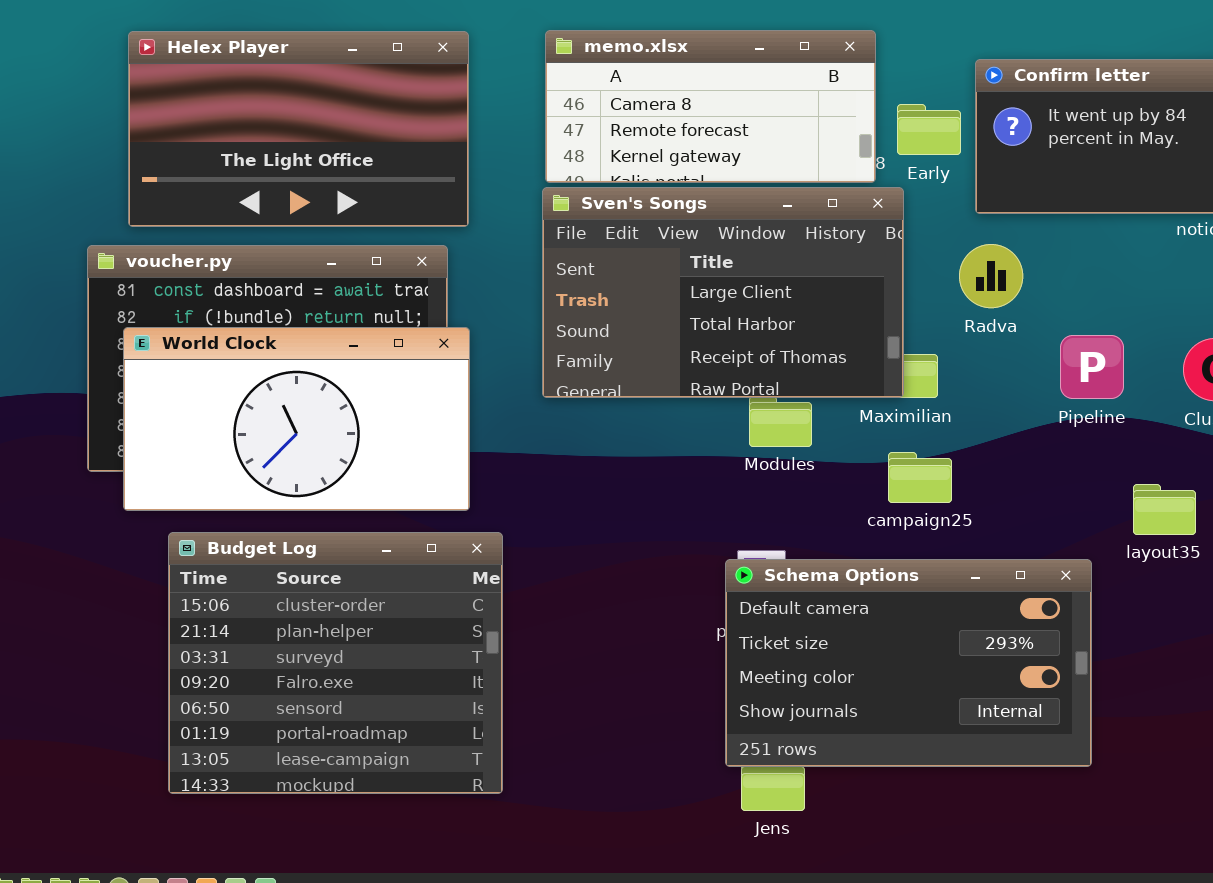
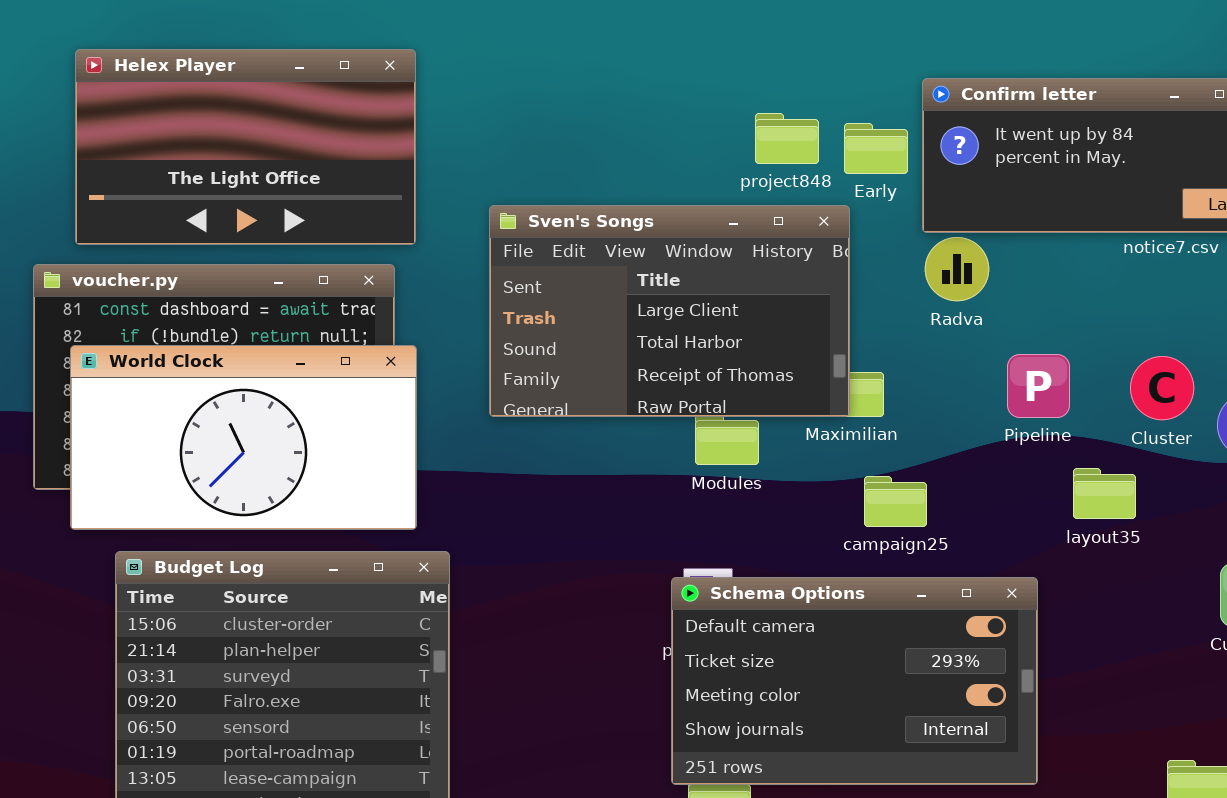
memo.xlsx: [545,30,876,183] -> none, closed
Radva: [959,244,1023,308] -> [925,237,989,301], moved
campaign25: [888,452,952,503] -> [864,476,927,527], moved
layout35: [1133,484,1196,535] -> [1073,468,1136,519], moved

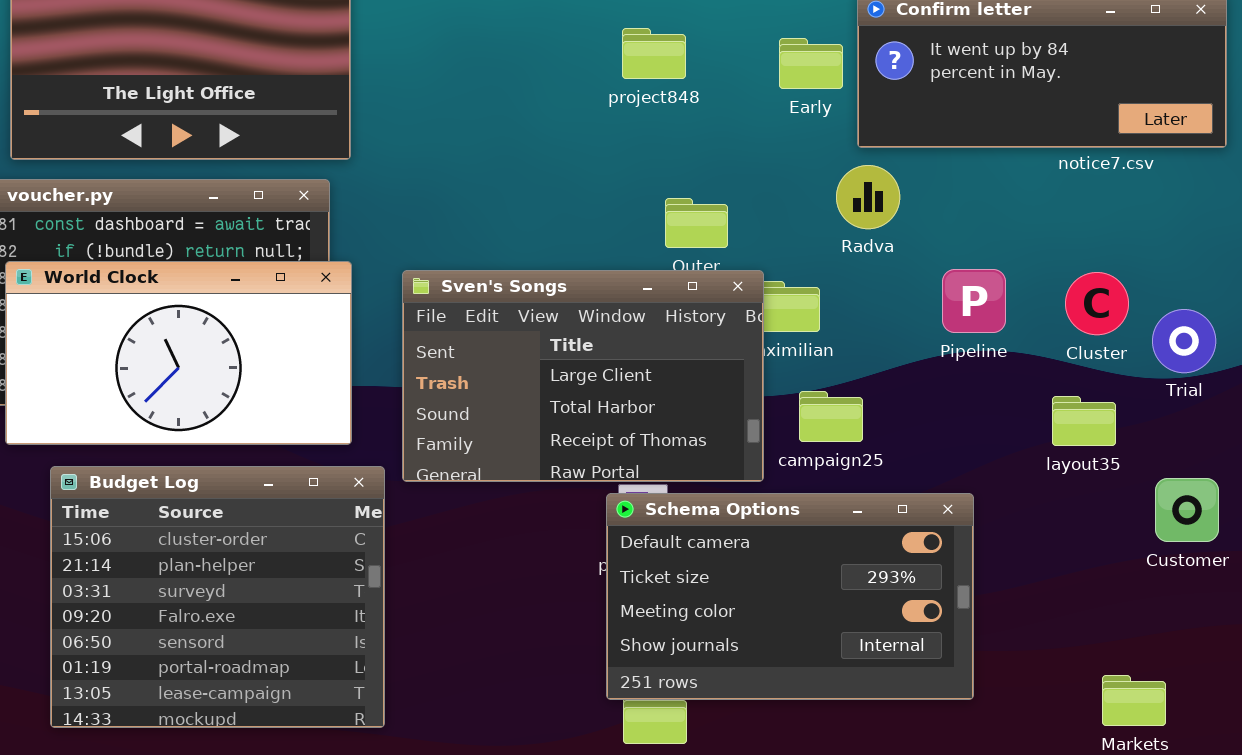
project848: [755,113,819,164] -> [622,28,686,79], moved
Sven's Songs: [489,205,850,417] -> [402,270,764,482], moved
Radva: [925,237,989,301] -> [836,165,900,229], moved
layout35: [1073,468,1136,519] -> [1052,396,1116,446], moved

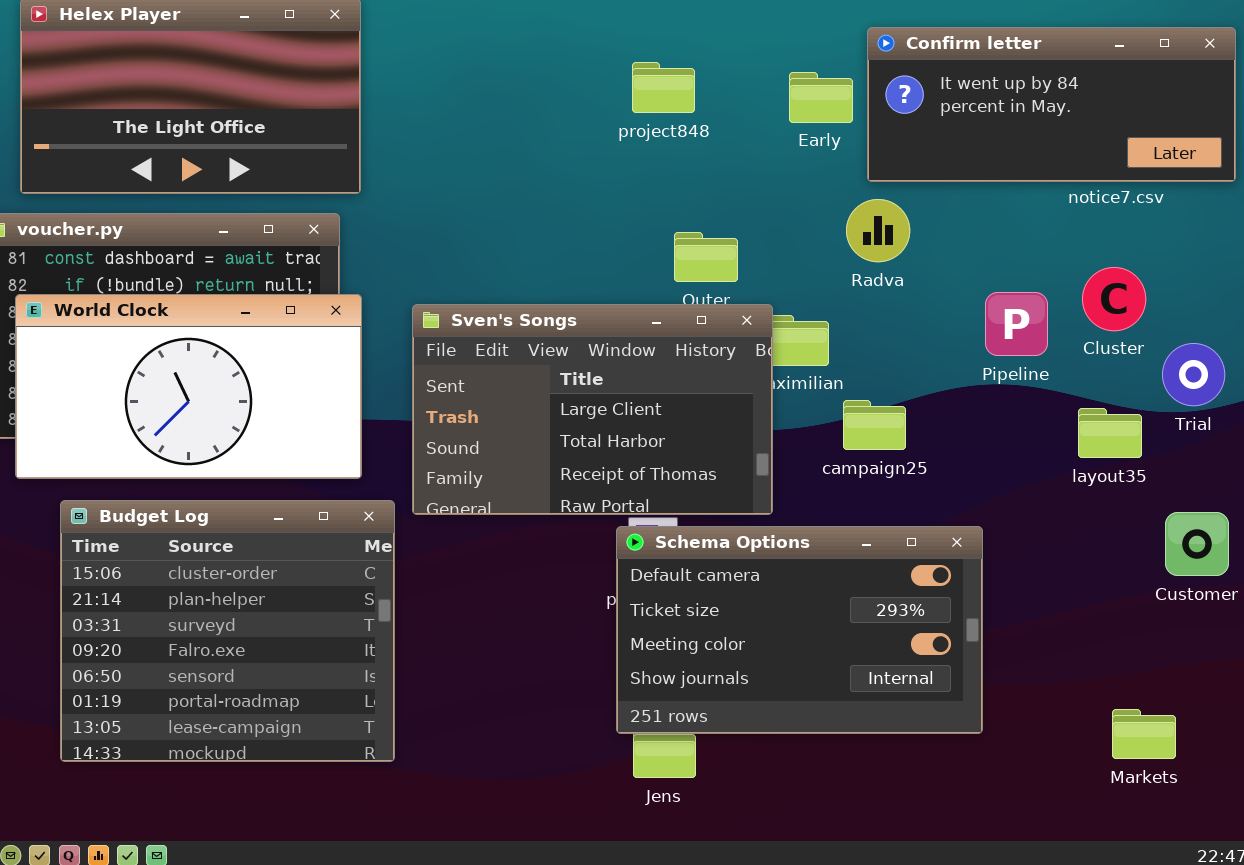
Pipeline: [942,269,1006,333] -> [985,292,1048,356], moved
Cluster: [1065,272,1129,335] -> [1082,267,1146,331], moved
campaign25: [799,391,863,442] -> [843,400,906,450], moved
layout35: [1052,396,1116,446] -> [1078,408,1142,458], moved

